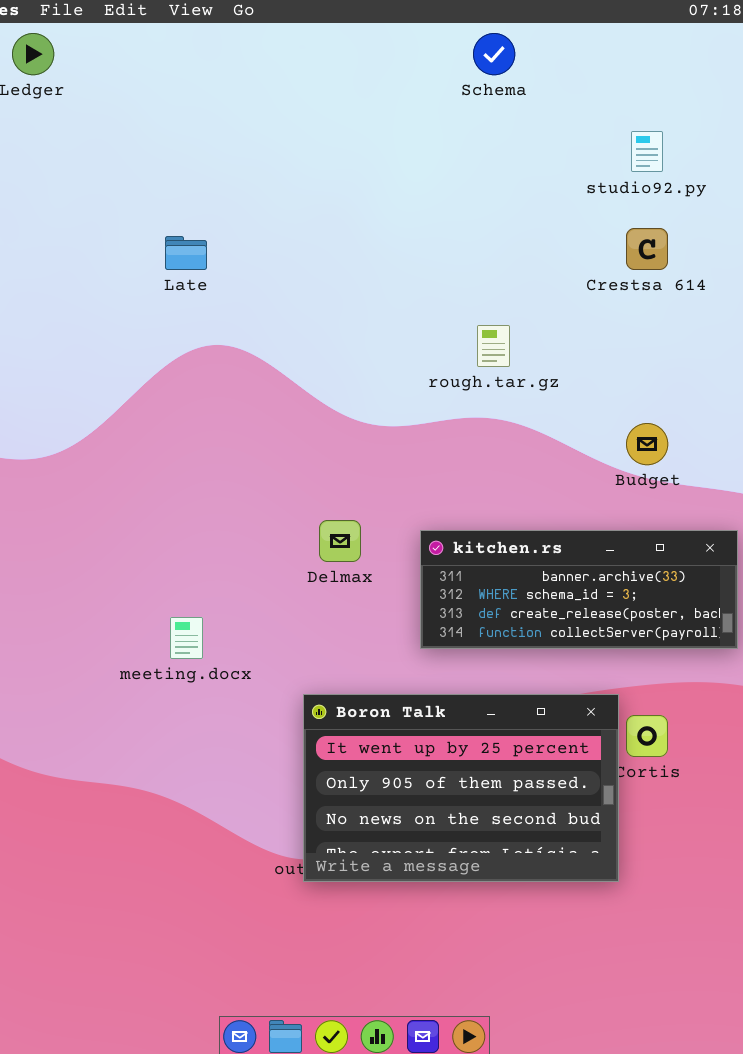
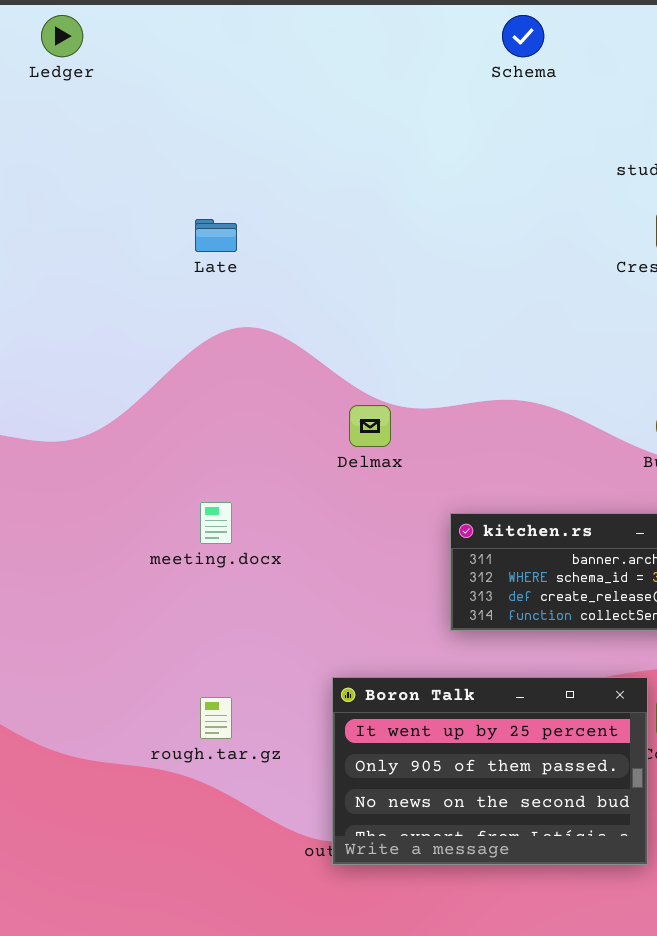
rough.tar.gz: [477,325,510,367] -> [200,697,232,739], moved
Delmax: [319,520,361,562] -> [349,405,391,447], moved
meeting.docx: [170,617,203,659] -> [200,502,232,544], moved

